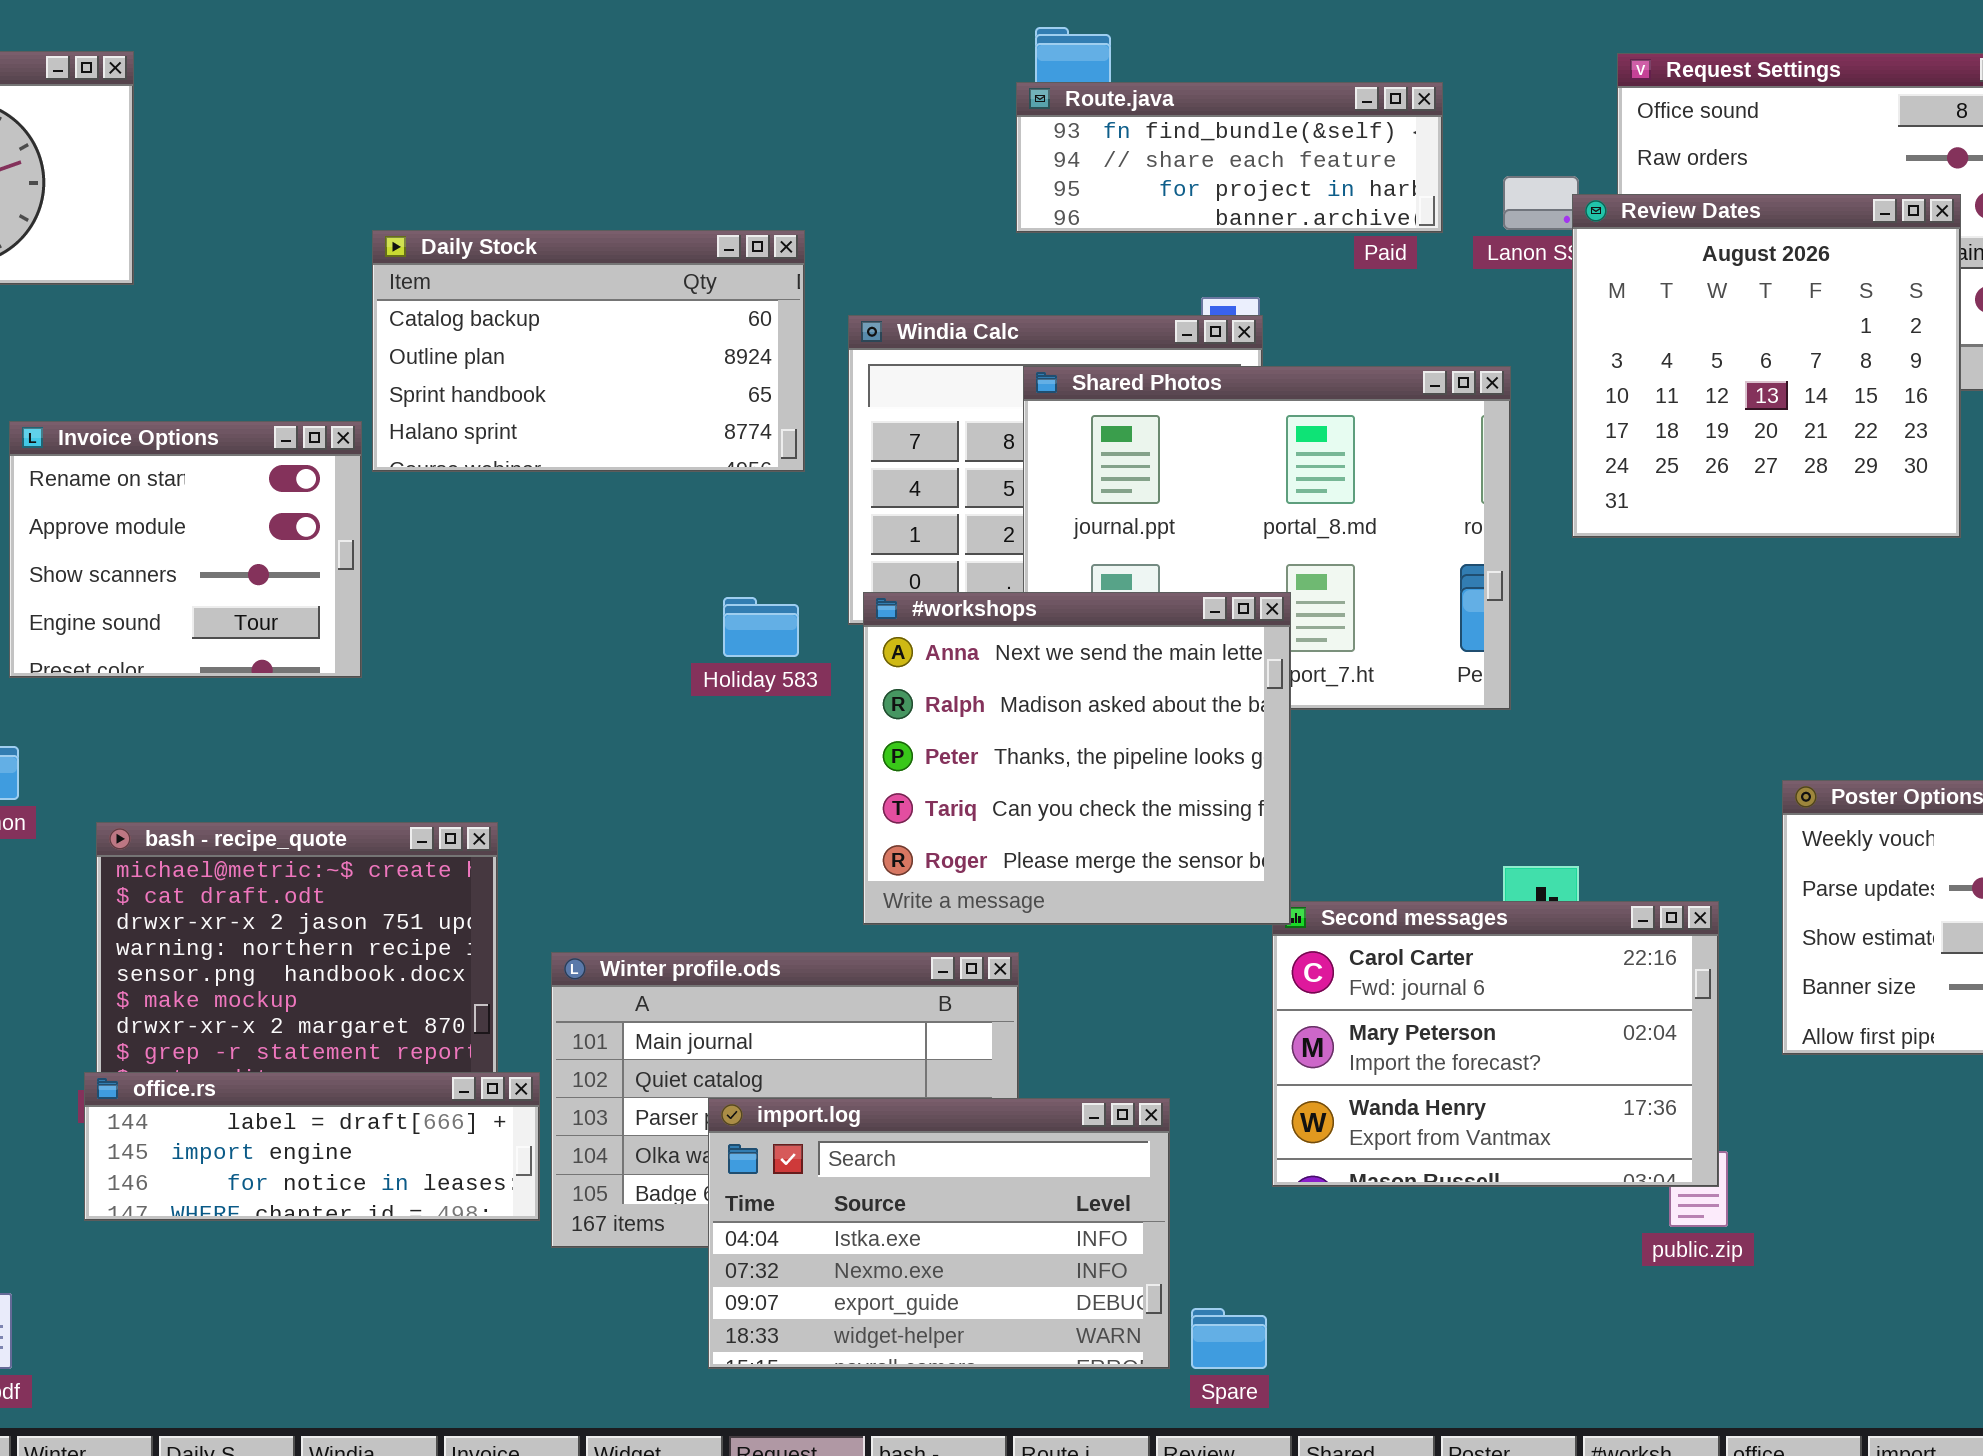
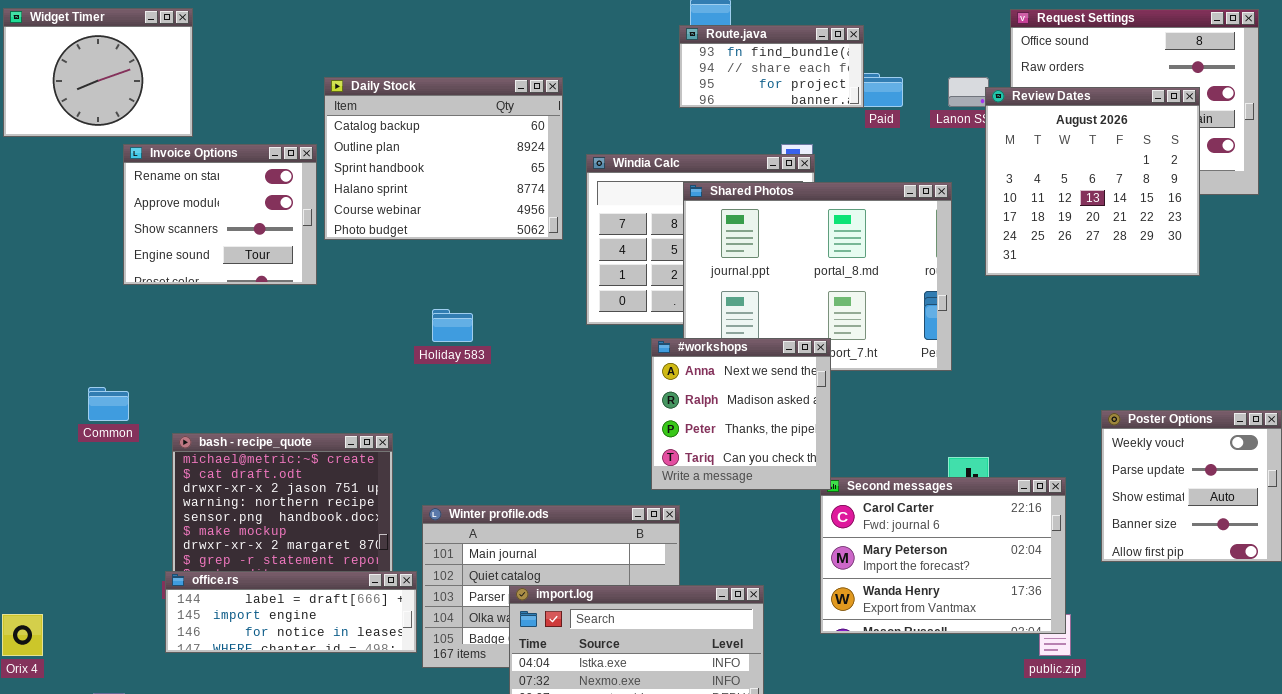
Route.java: [1016,82,1443,233] -> [679,25,864,108], resized
Daily Stock: [372,230,805,472] -> [324,77,563,240], resized
Invoice Options: [9,421,362,678] -> [123,144,317,285], moved
#workshops: [863,592,1291,925] -> [651,338,831,490], resized
Holiday 583: [723,597,799,657] -> [432,309,473,342], moved

